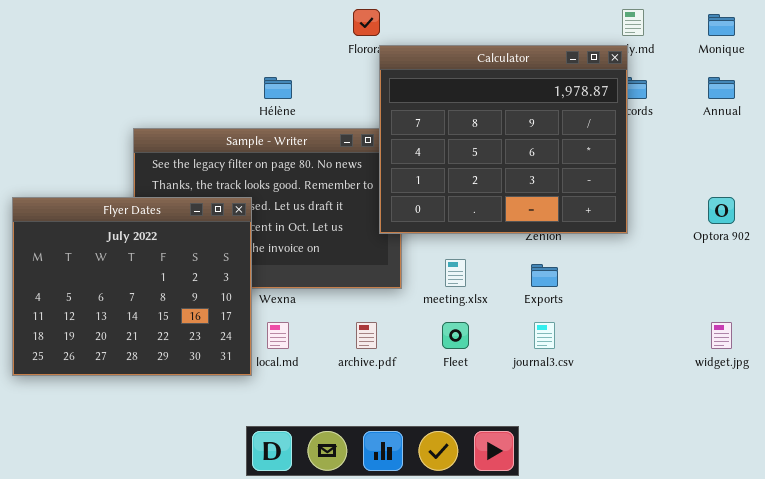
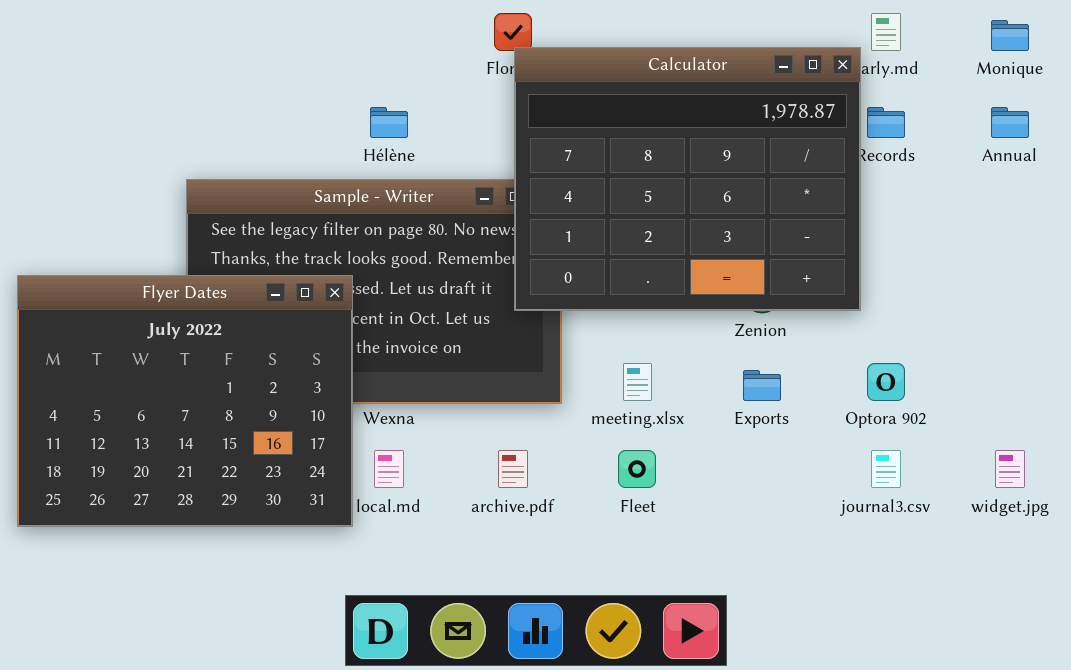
Calculator: [379,45,628,234] -> [514,47,861,311], moved
Optora 902: [708,197,735,224] -> [867,363,905,401], moved
journal3.csv: [534,322,555,349] -> [871,450,901,488], moved

